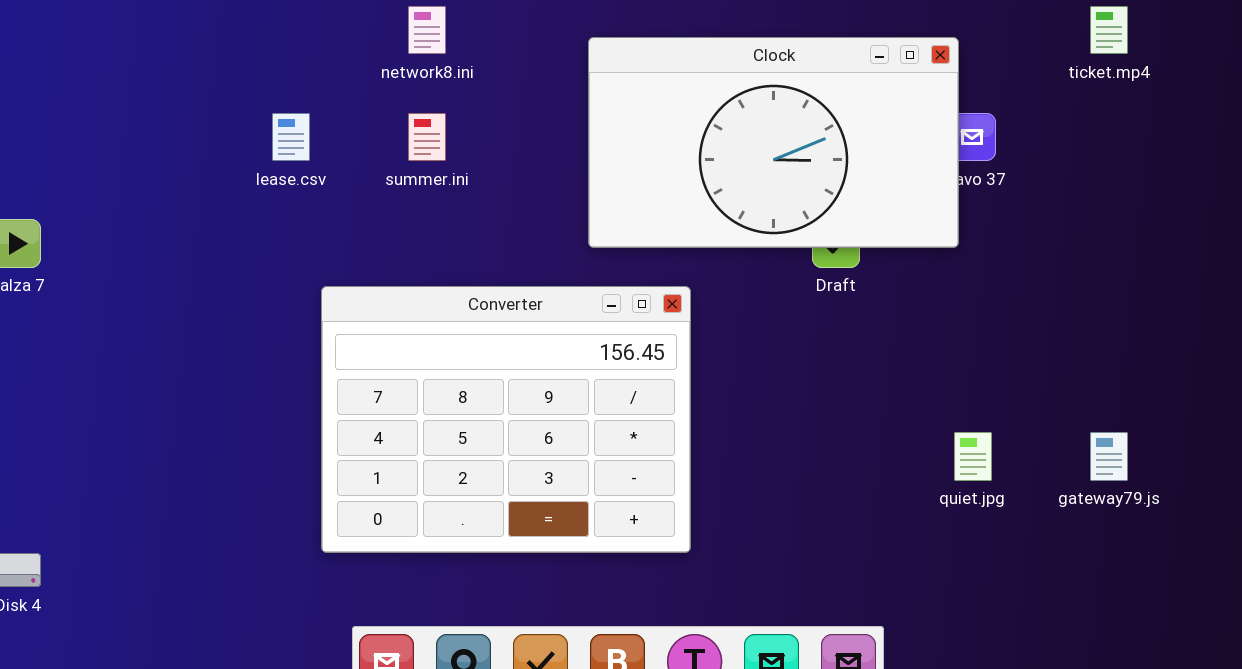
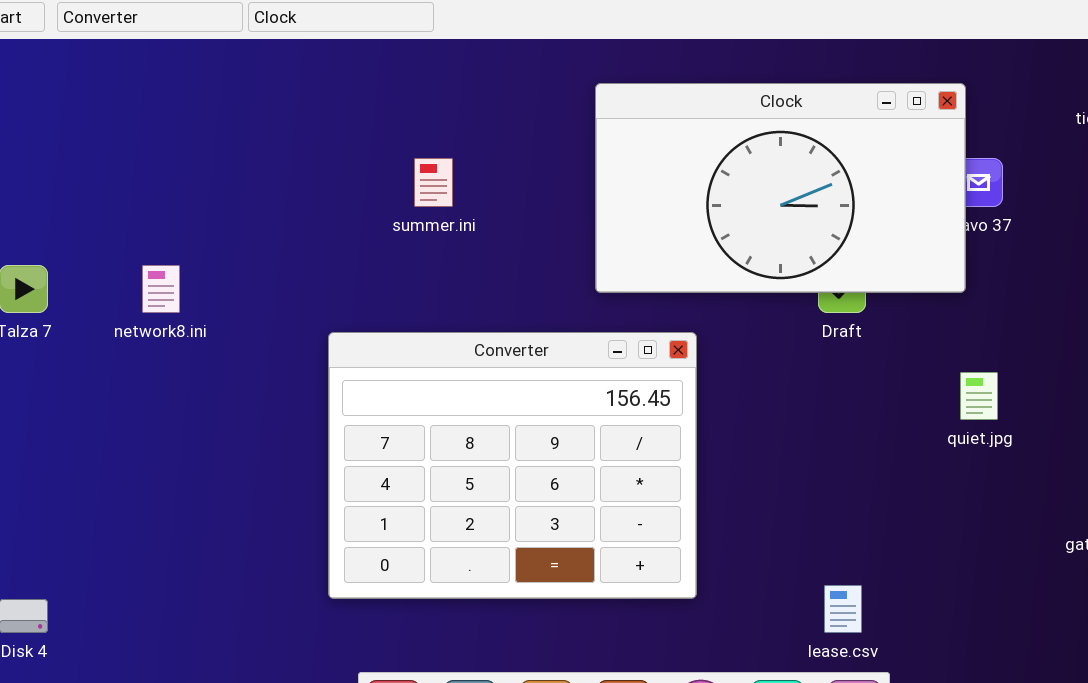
network8.ini: [408,6,446,54] -> [142,265,180,313], moved
lease.csv: [272,113,310,161] -> [824,585,862,633], moved
quiet.jpg: [954,432,992,481] -> [960,372,998,420], moved

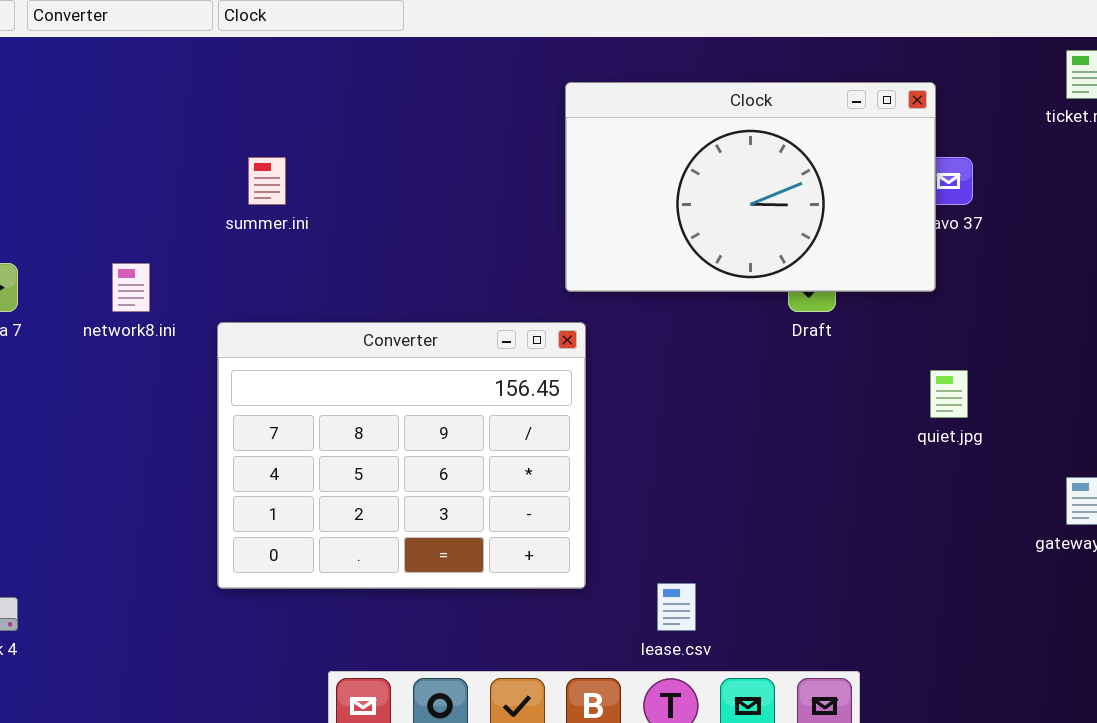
summer.ini: [414,158,453,207] -> [248,157,286,205], moved
Converter: [328,332,697,599] -> [217,322,586,589], moved
lease.csv: [824,585,862,633] -> [657,583,696,631], moved

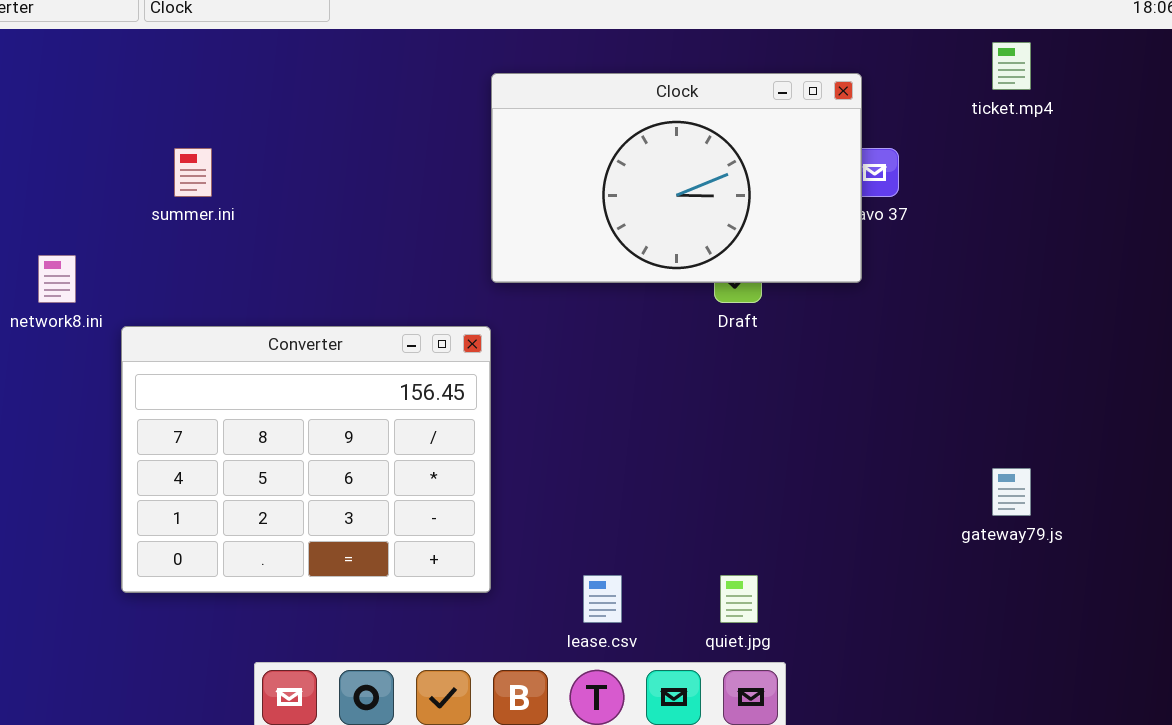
Converter: [217,322,586,589] -> [121,326,491,593], moved
quiet.jpg: [930,370,968,418] -> [720,575,758,623], moved

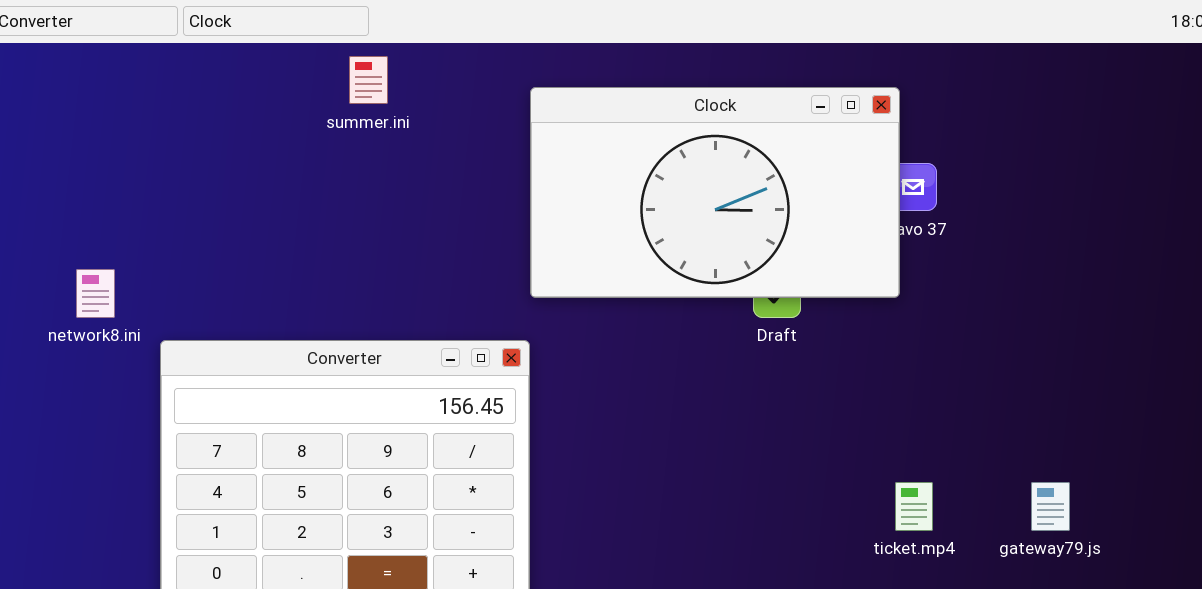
ticket.mp4: [992,42,1031,90] -> [895,482,933,531], moved
summer.ini: [174,148,212,197] -> [349,56,388,104], moved

